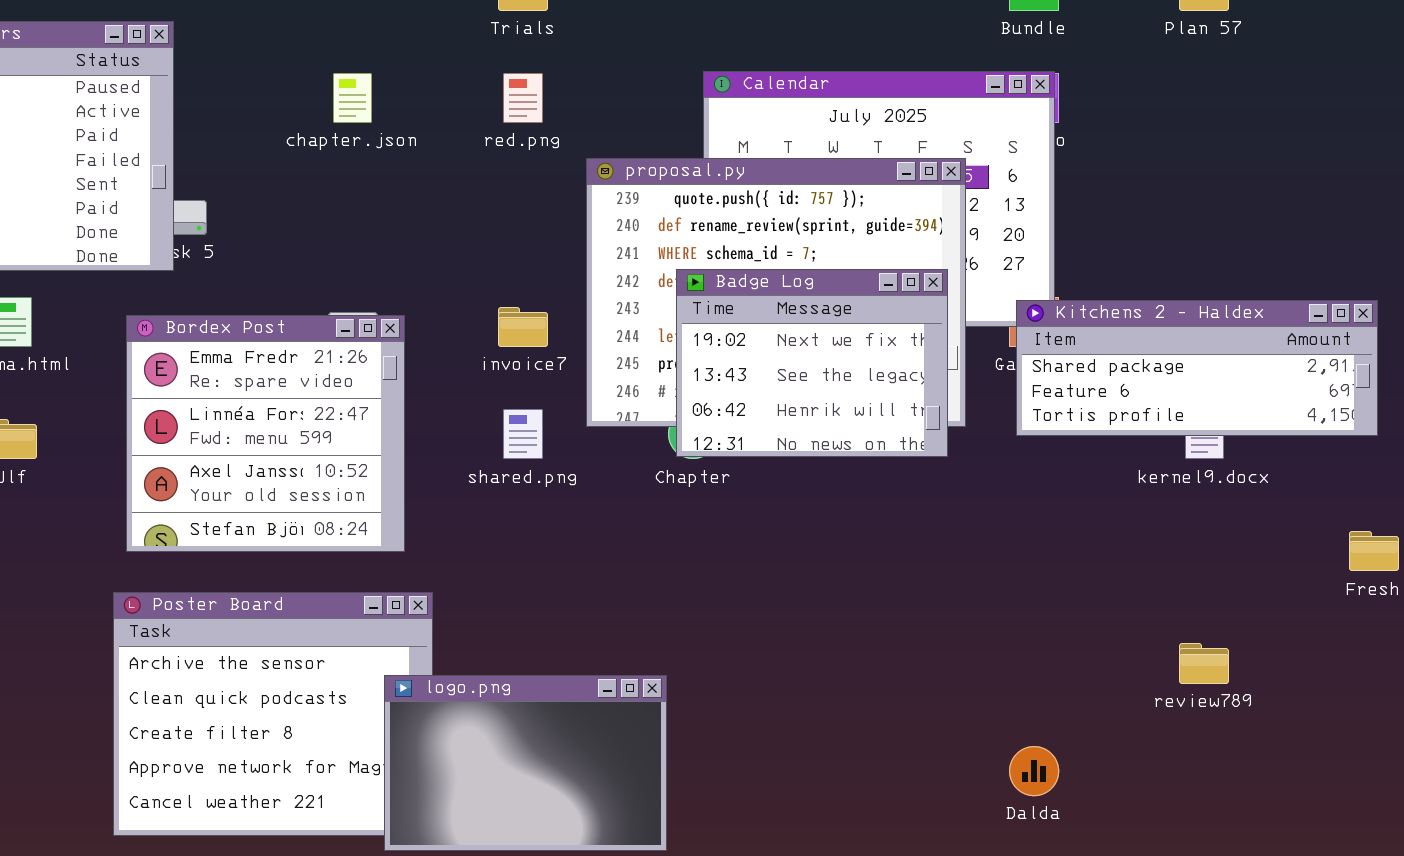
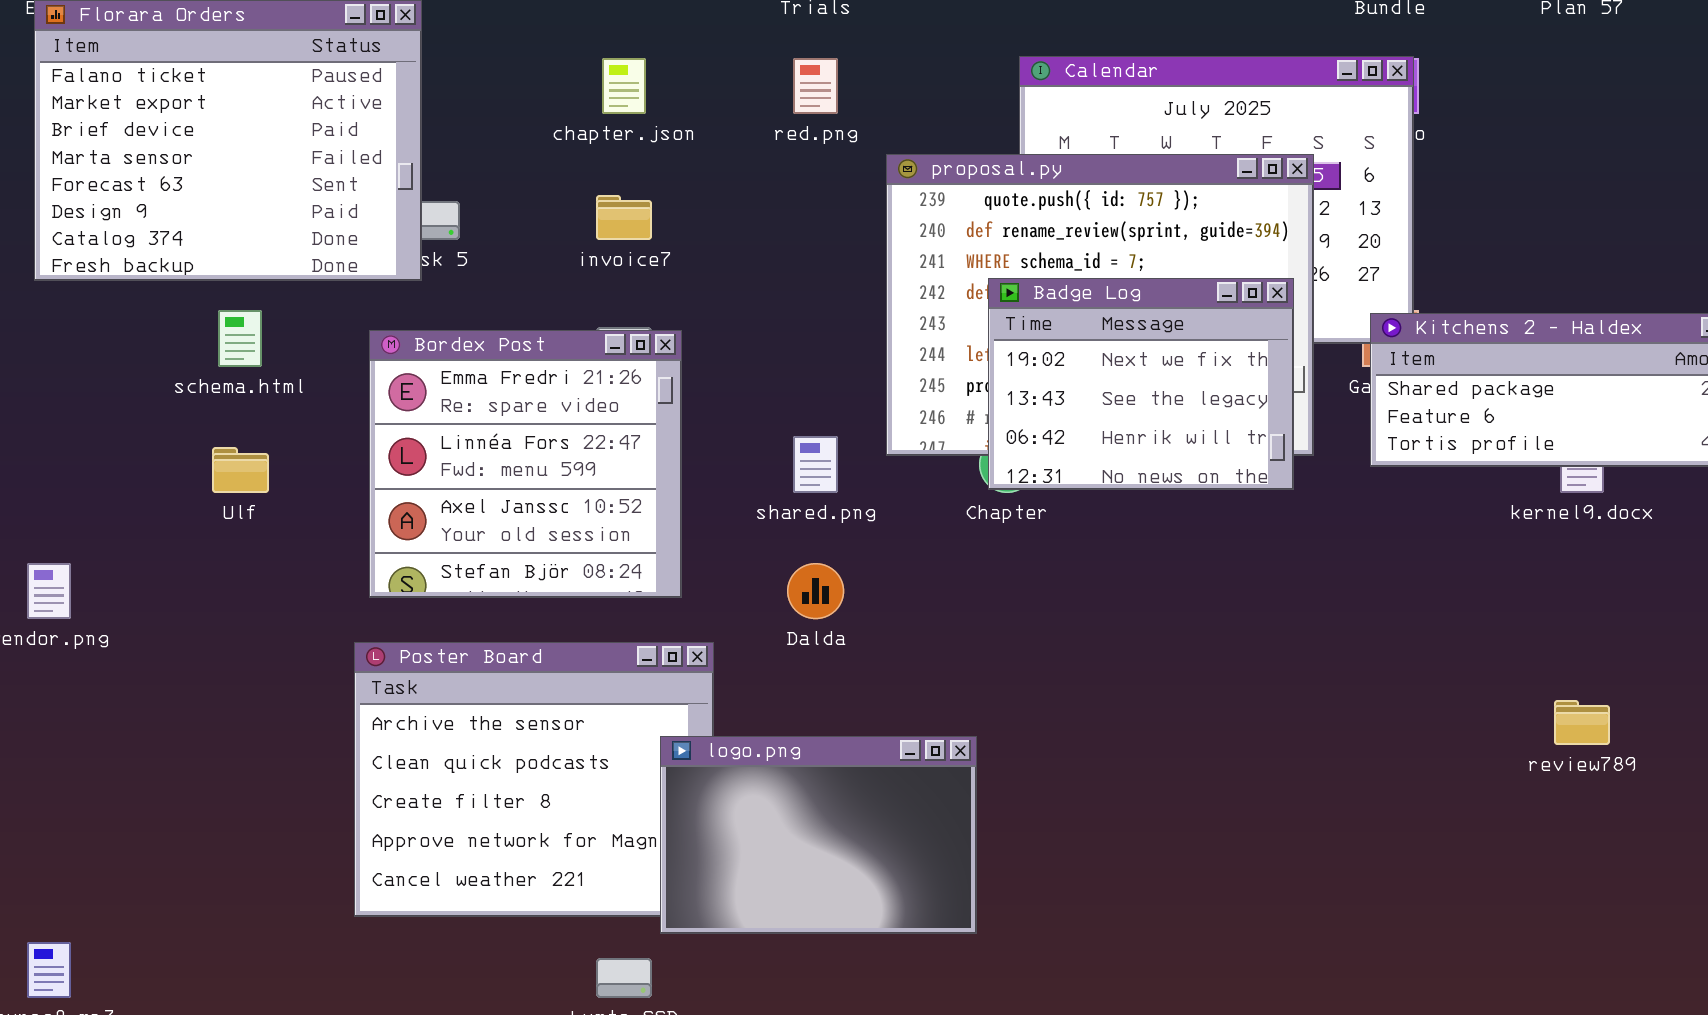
invoice7: [498,307,548,347] -> [596,195,652,240], moved
Dalda: [1009,746,1059,796] -> [787,563,844,619], moved

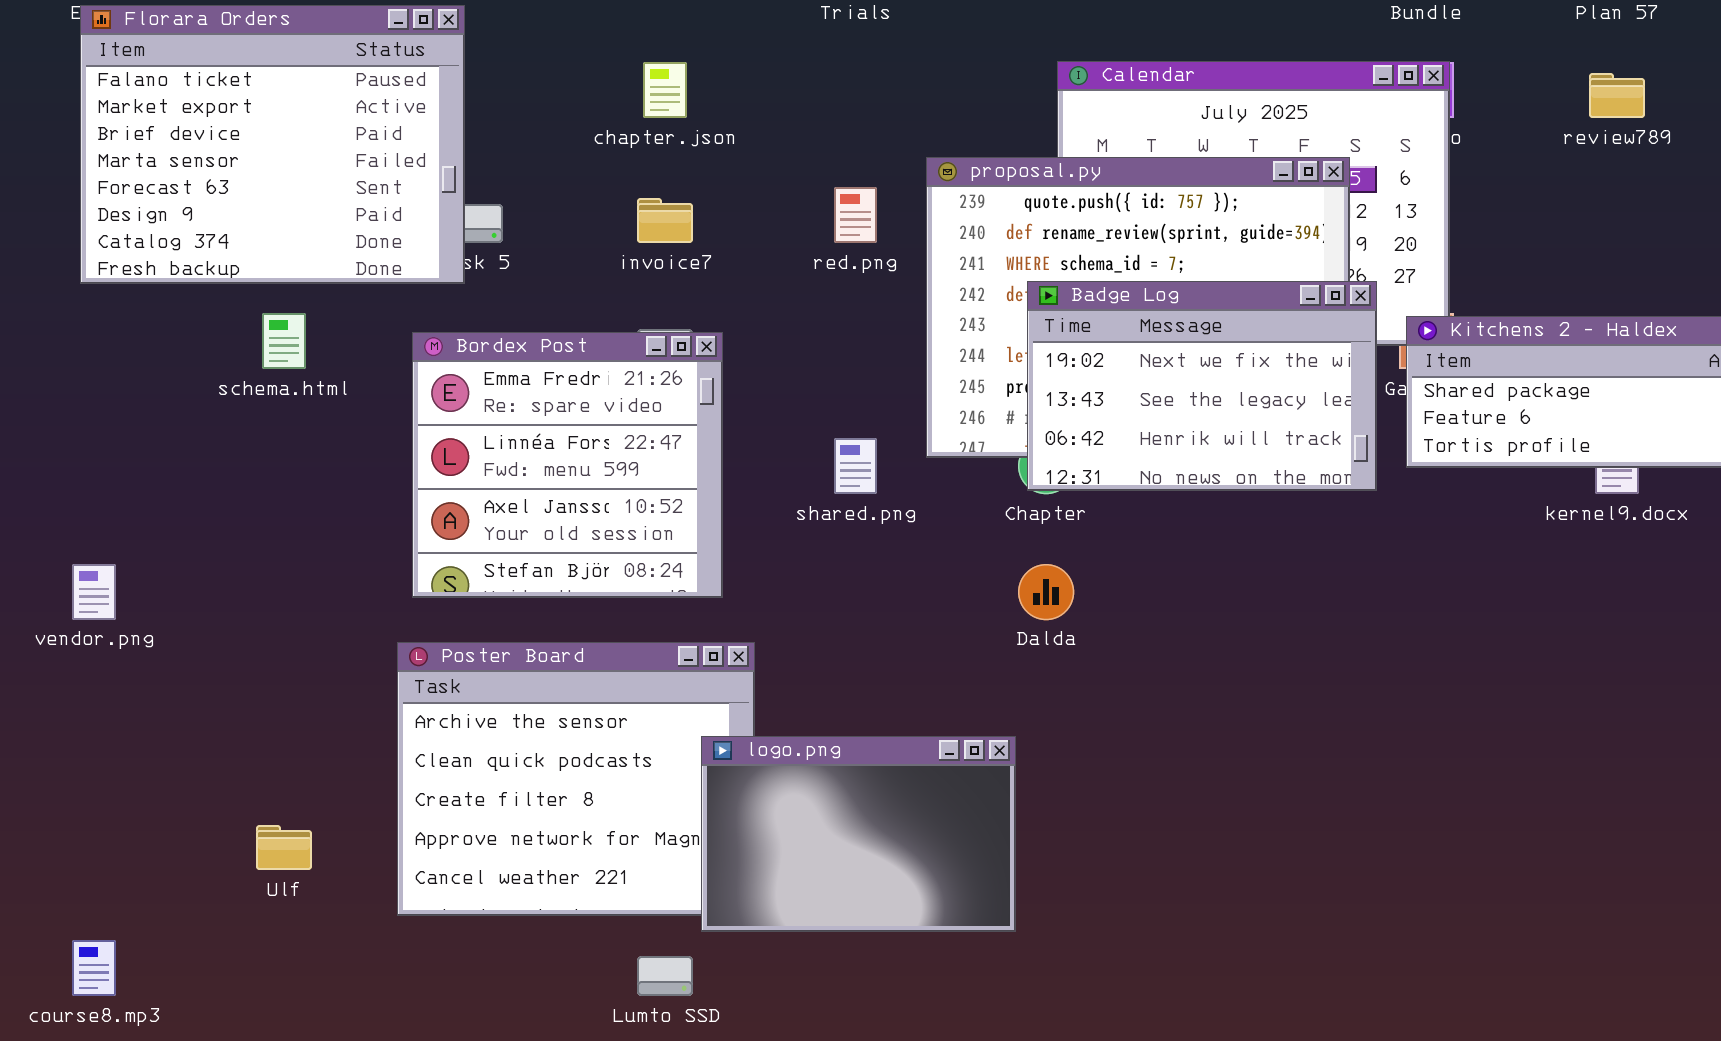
red.png: [793,58,838,114] -> [834,187,877,243], moved
Badge Log: [988,278,1294,490] -> [1027,281,1377,491], resized
Ulf: [212,447,269,493] -> [256,825,312,870], moved
Dalda: [787,563,844,619] -> [1018,564,1074,620], moved
review789: [1554,700,1610,745] -> [1589,73,1645,118], moved

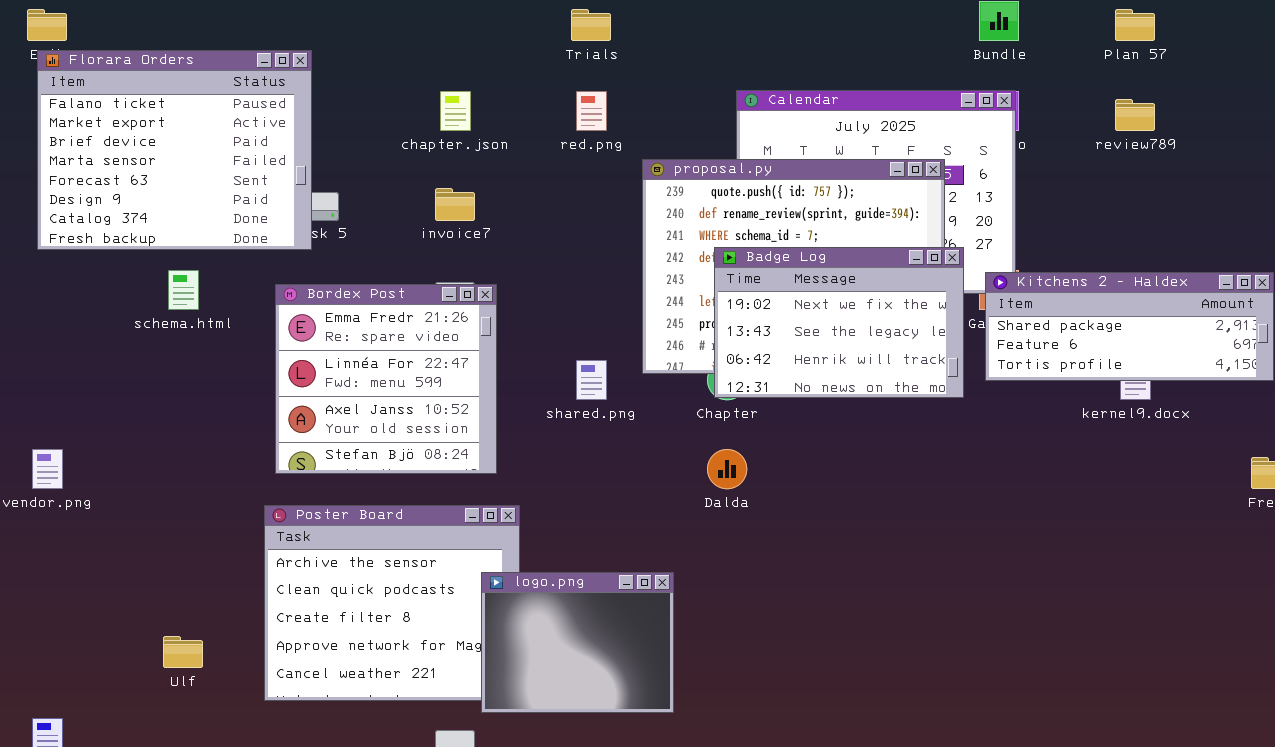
red.png: [834,187,877,243] -> [576,91,607,131], moved
logo.png: [701,736,1016,932] -> [481,572,674,713], resized

